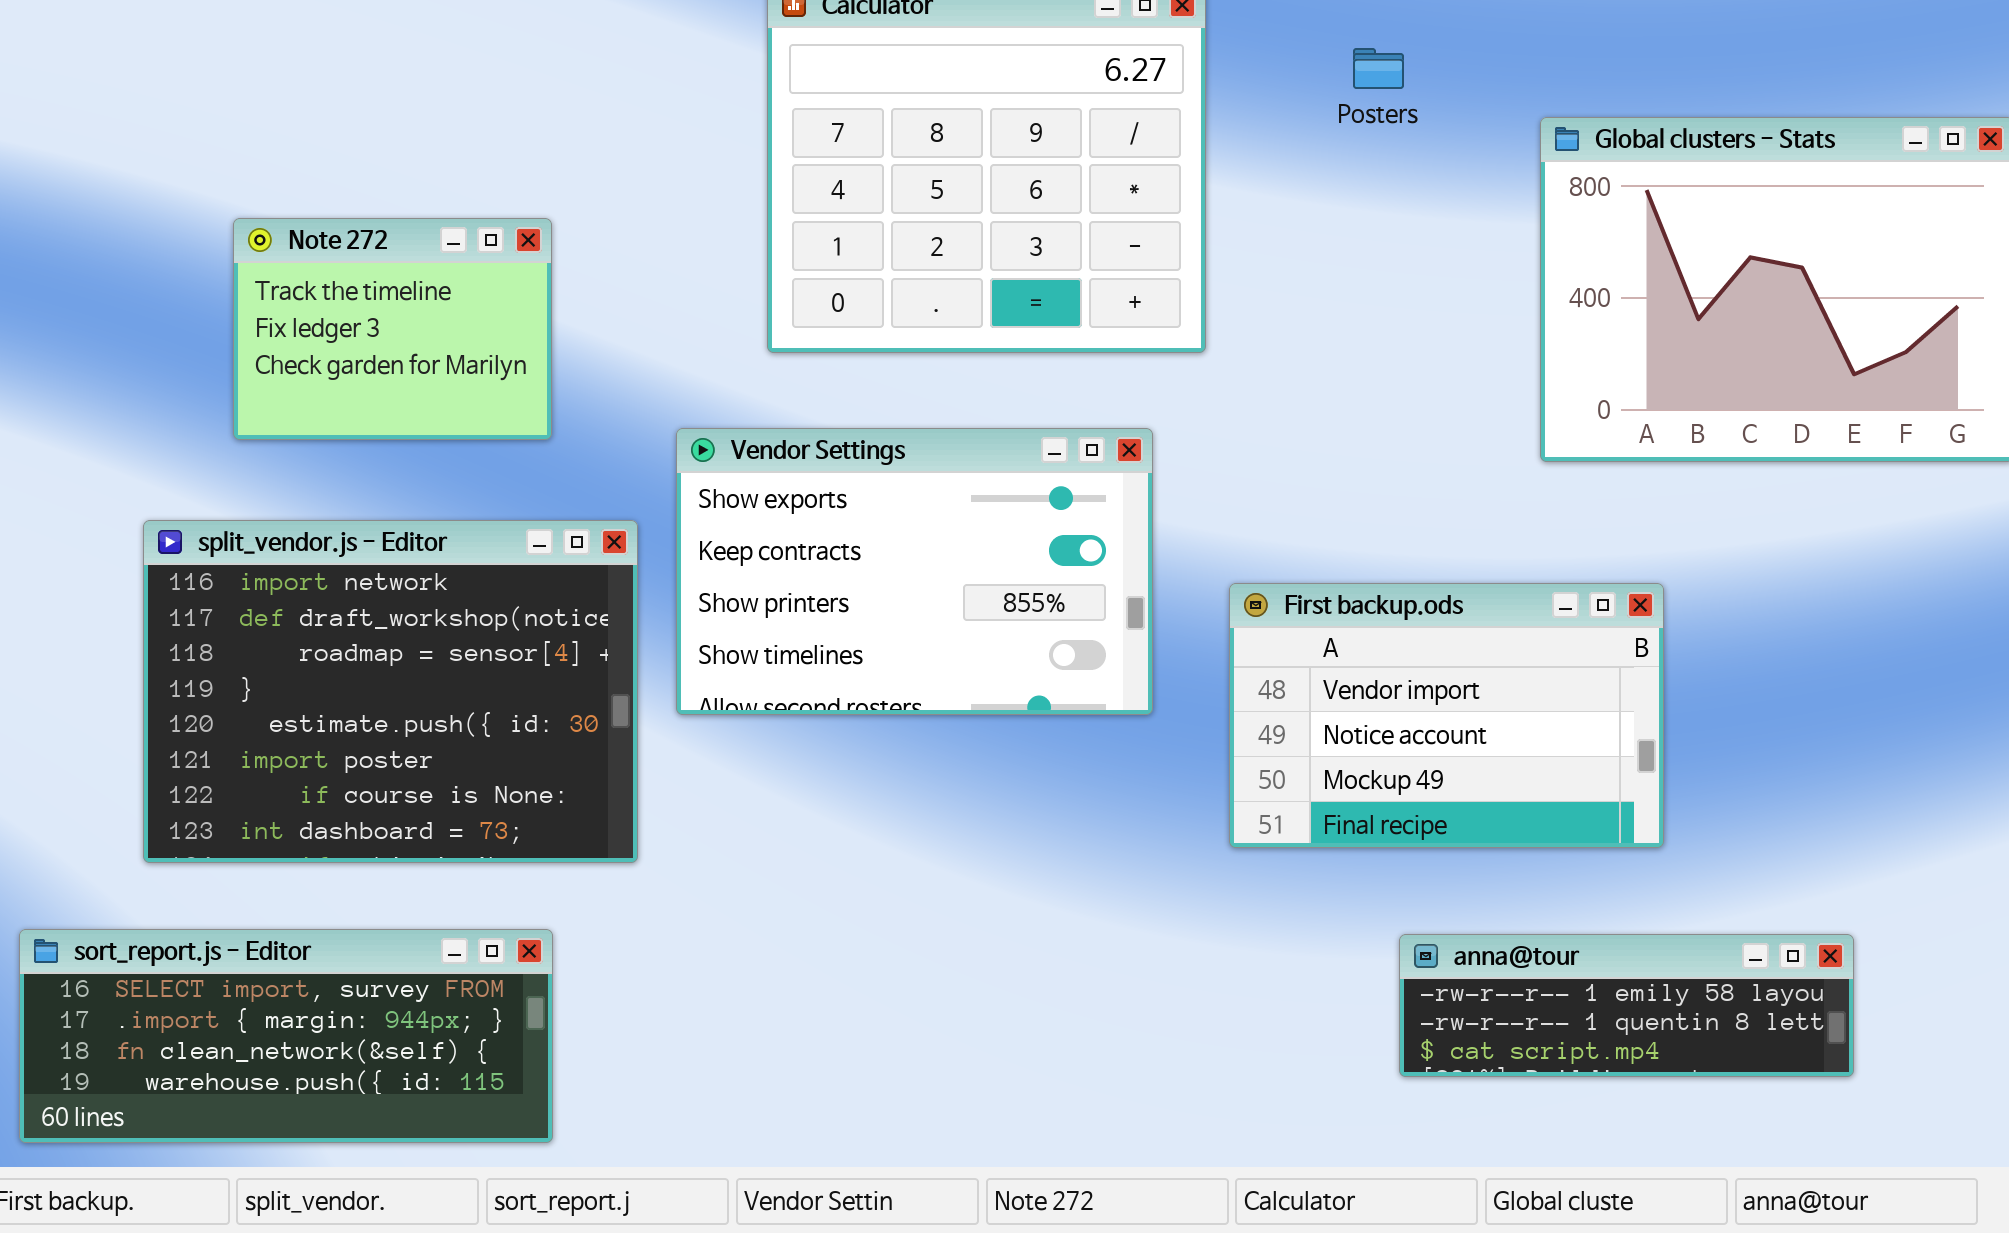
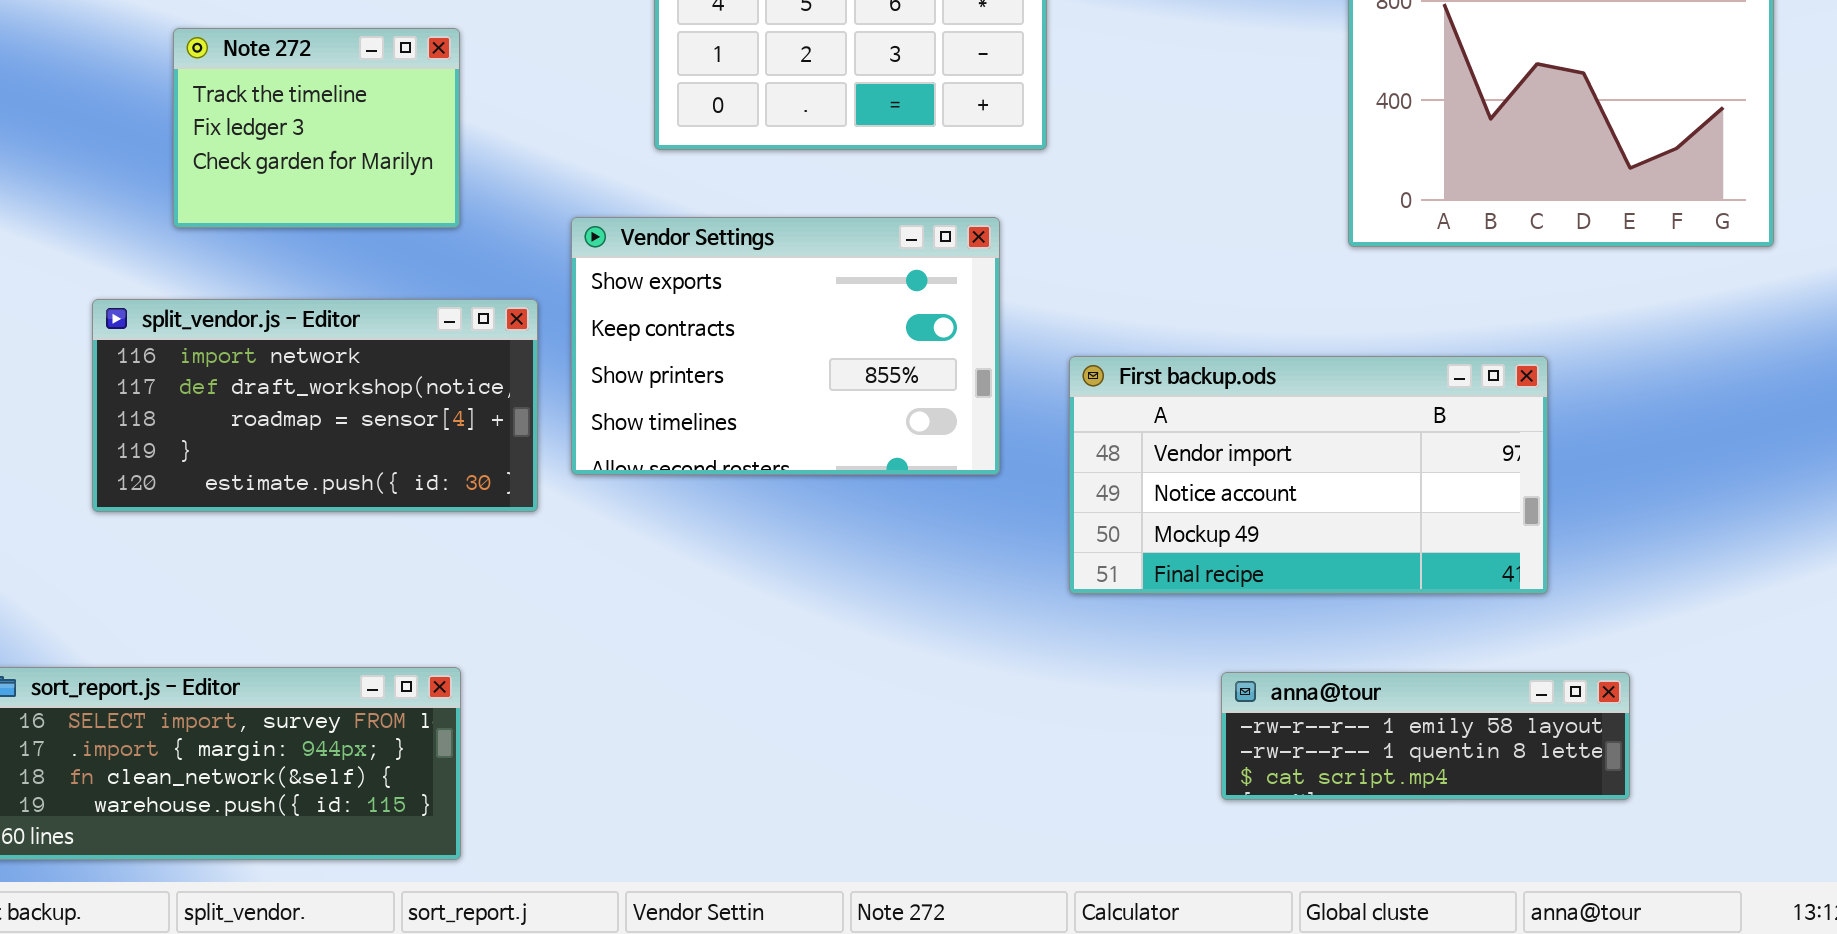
split_vendor.js - Editor: [143,520,638,863] -> [92,299,538,512], resized
First backup.ods: [1229,583,1664,848] -> [1069,356,1548,594], resized

